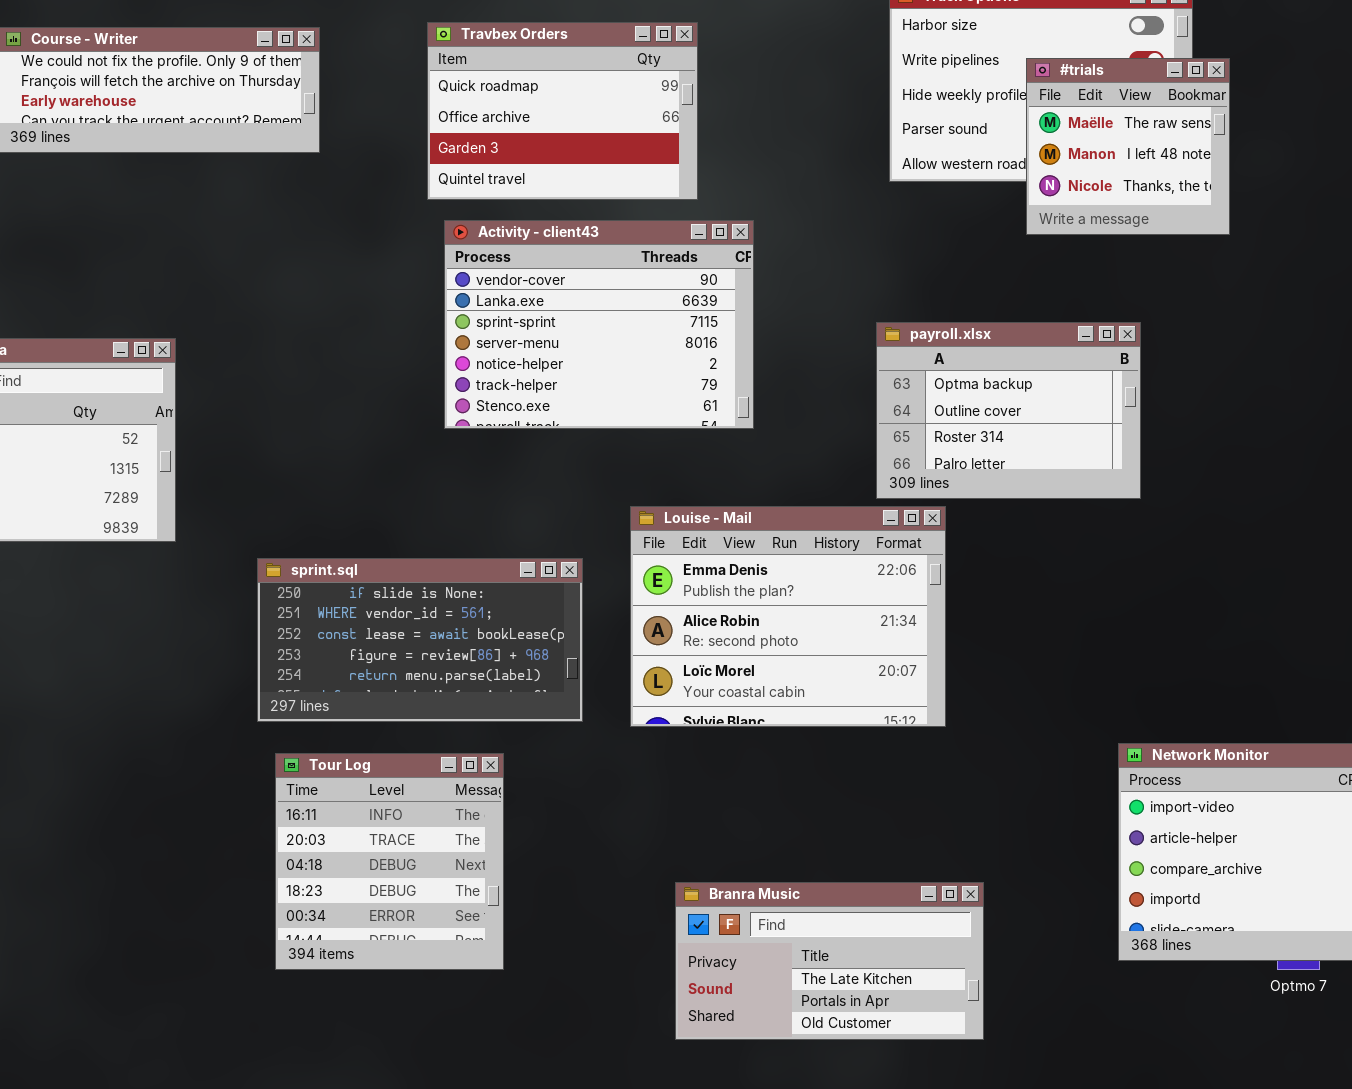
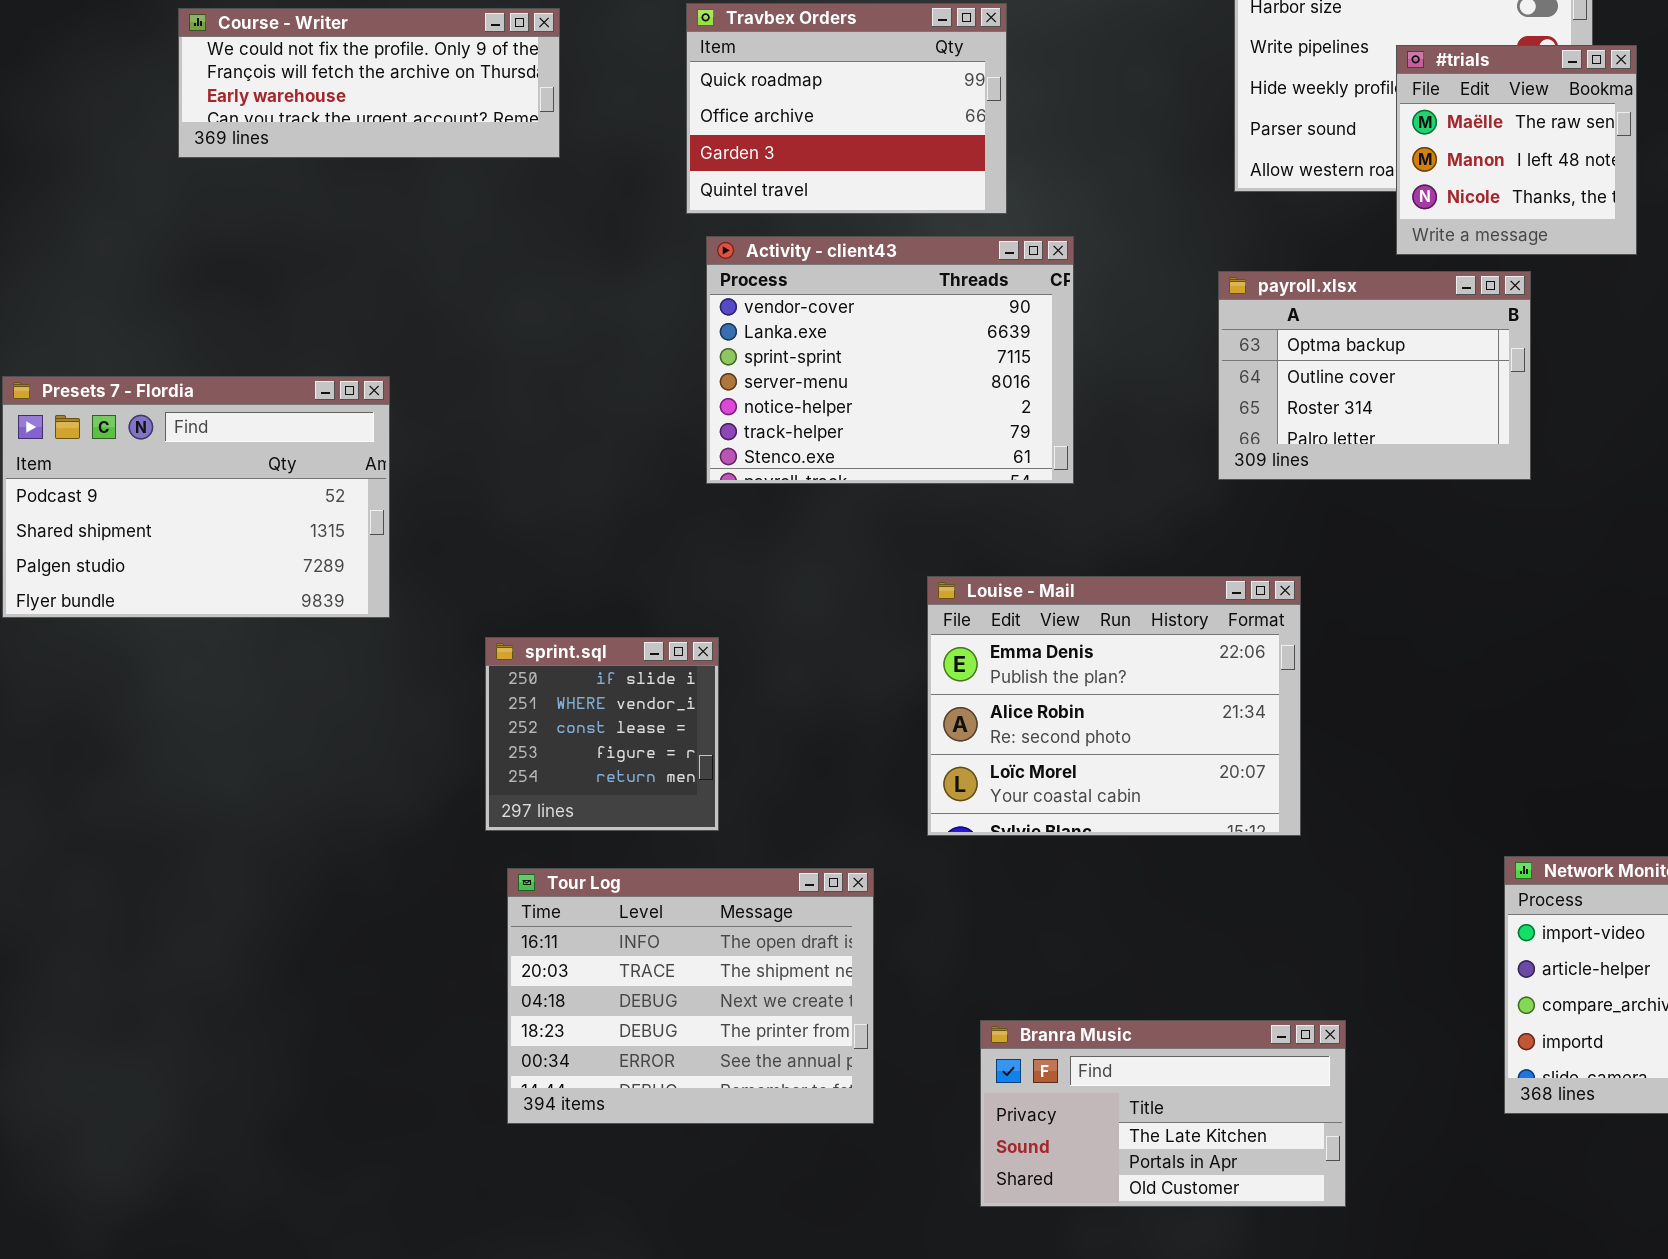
payroll.xlsx: [876,322,1141,499] -> [1218,271,1531,480], moved
sprint.sql: [257,558,583,722] -> [485,637,719,831], resized
Tour Log: [275,753,504,970] -> [507,868,874,1124], resized

